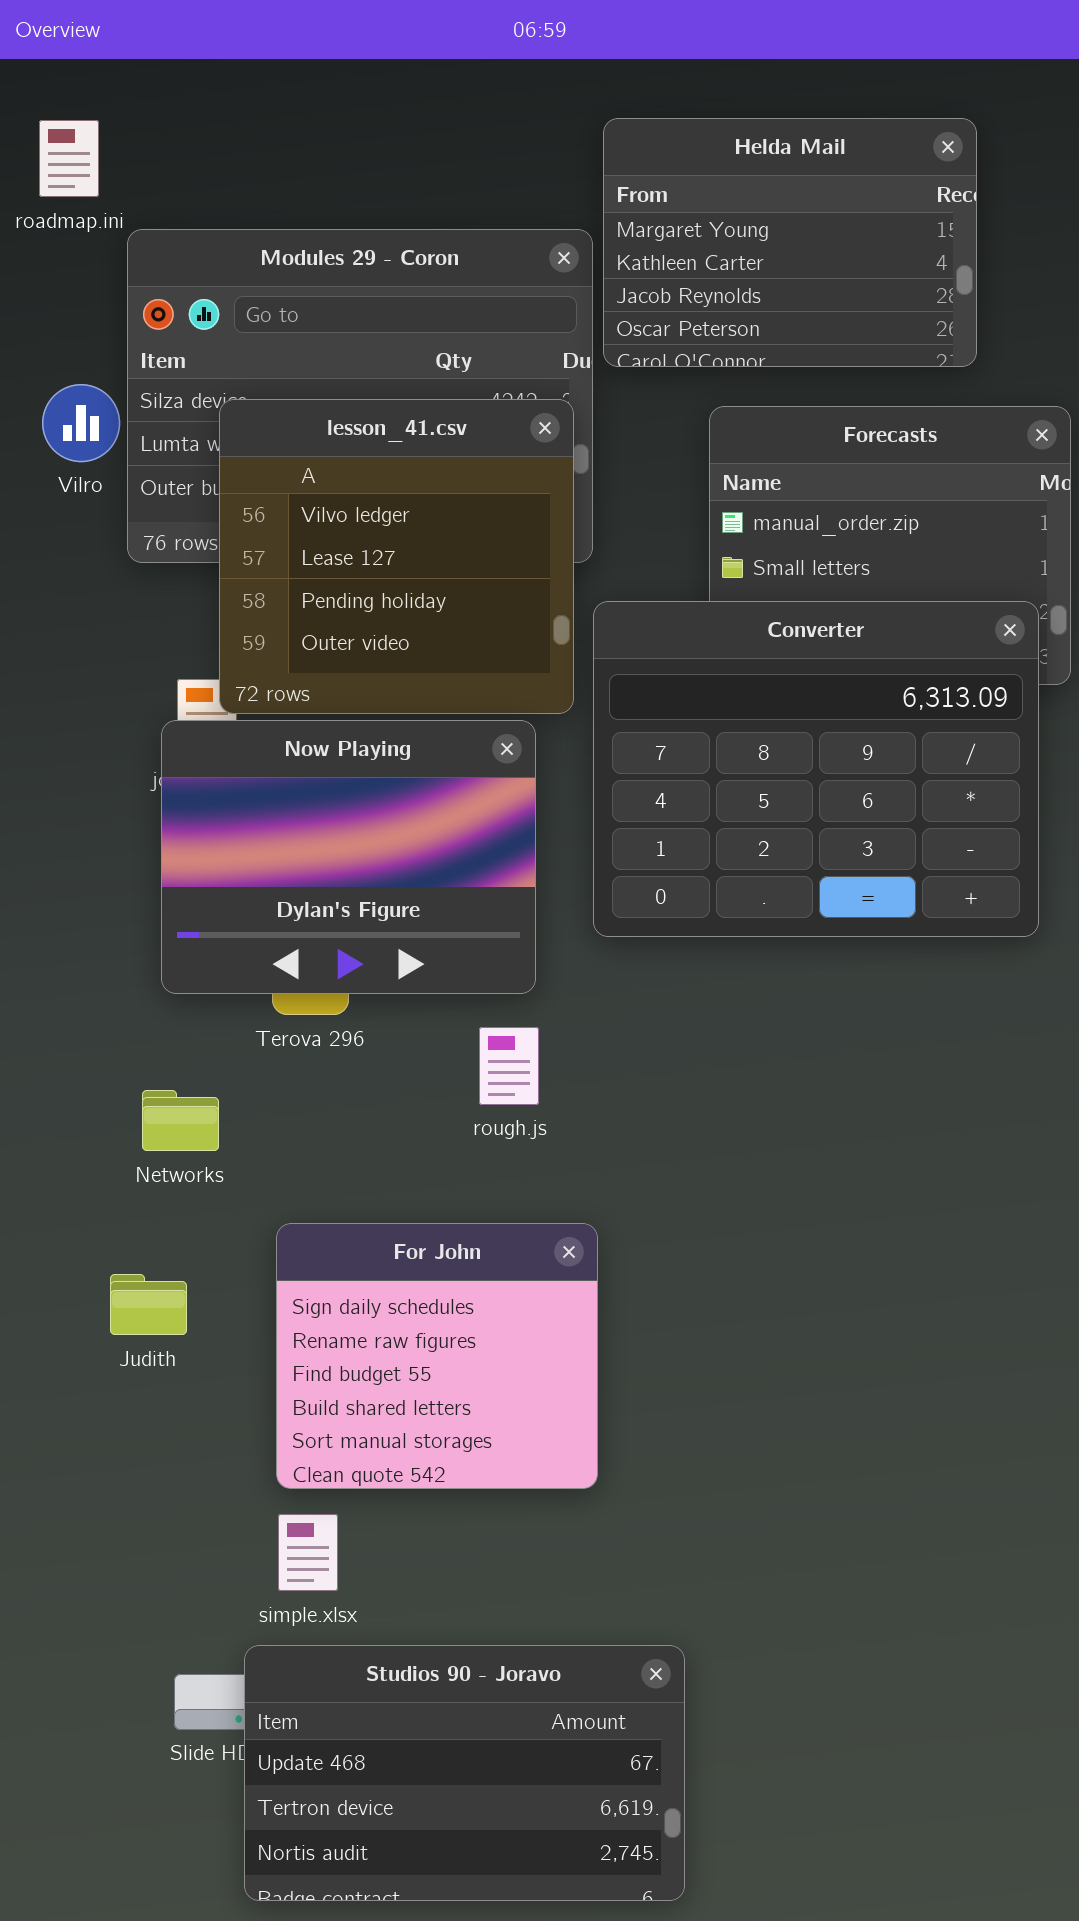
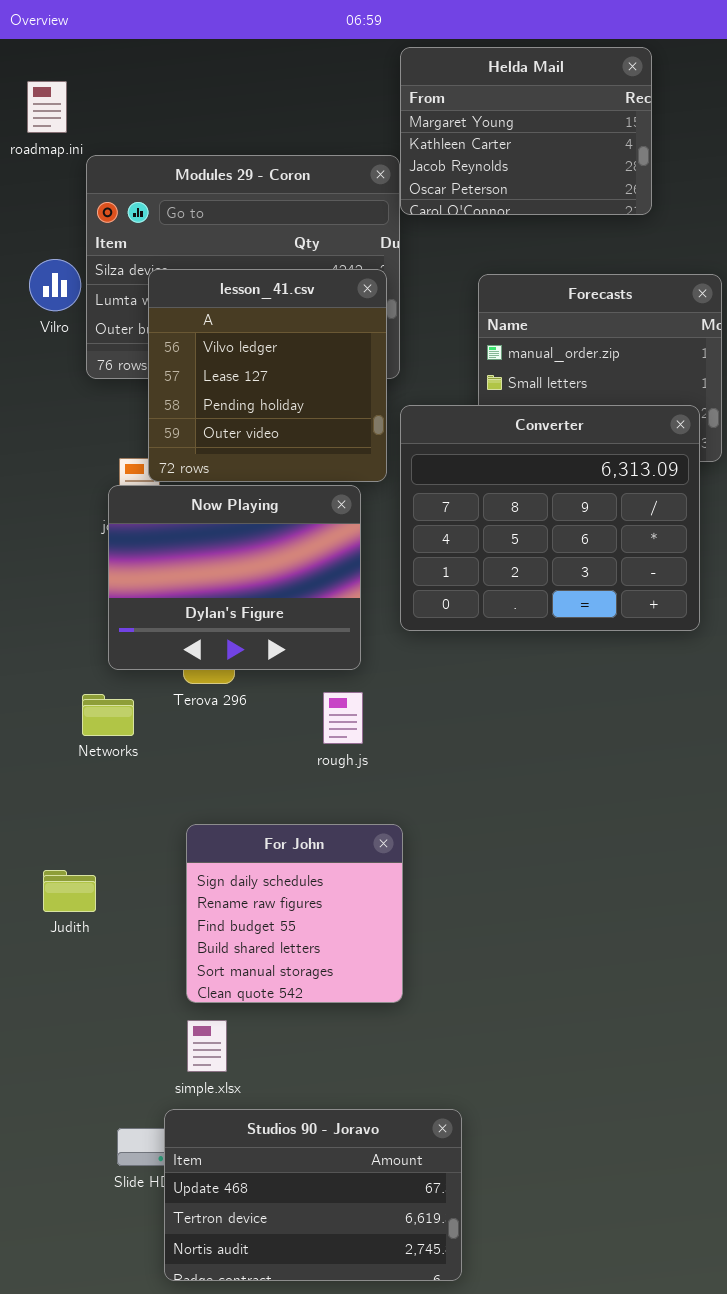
Helda Mail: [603,118,977,367] -> [400,47,652,215], moved
Networks: [142,1090,219,1151] -> [82,694,134,736], moved
Judith: [110,1274,187,1335] -> [43,870,96,912], moved

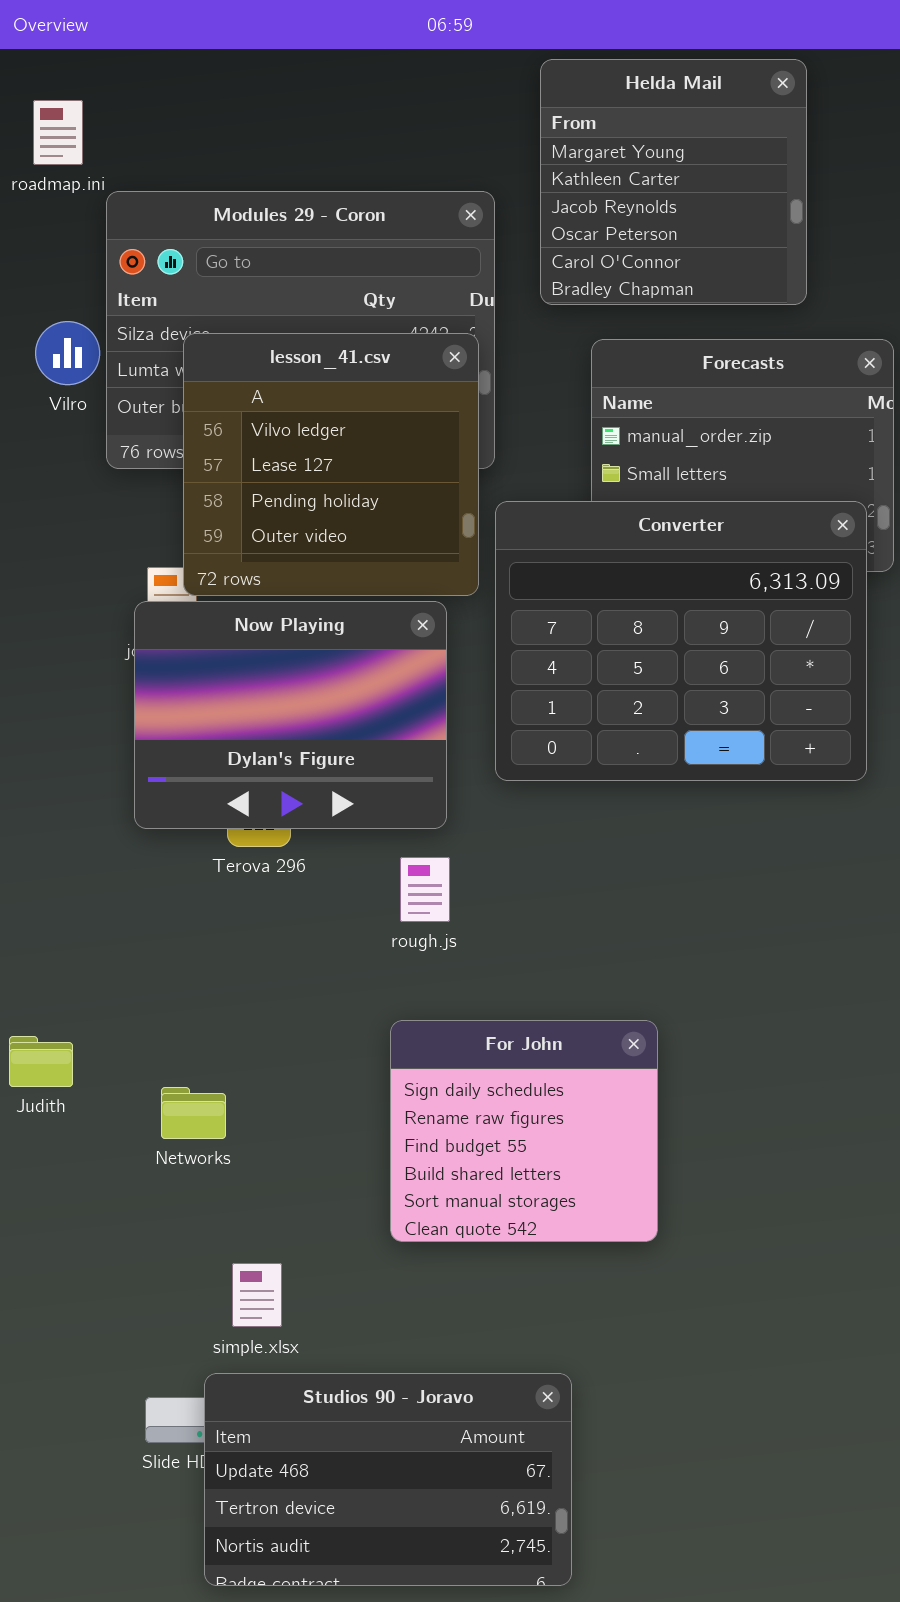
Helda Mail: [400,47,652,215] -> [540,59,807,305], resized
Networks: [82,694,134,736] -> [161,1087,226,1139], moved
For John: [186,824,403,1003] -> [390,1020,658,1242], moved
Judith: [43,870,96,912] -> [9,1036,73,1087], moved

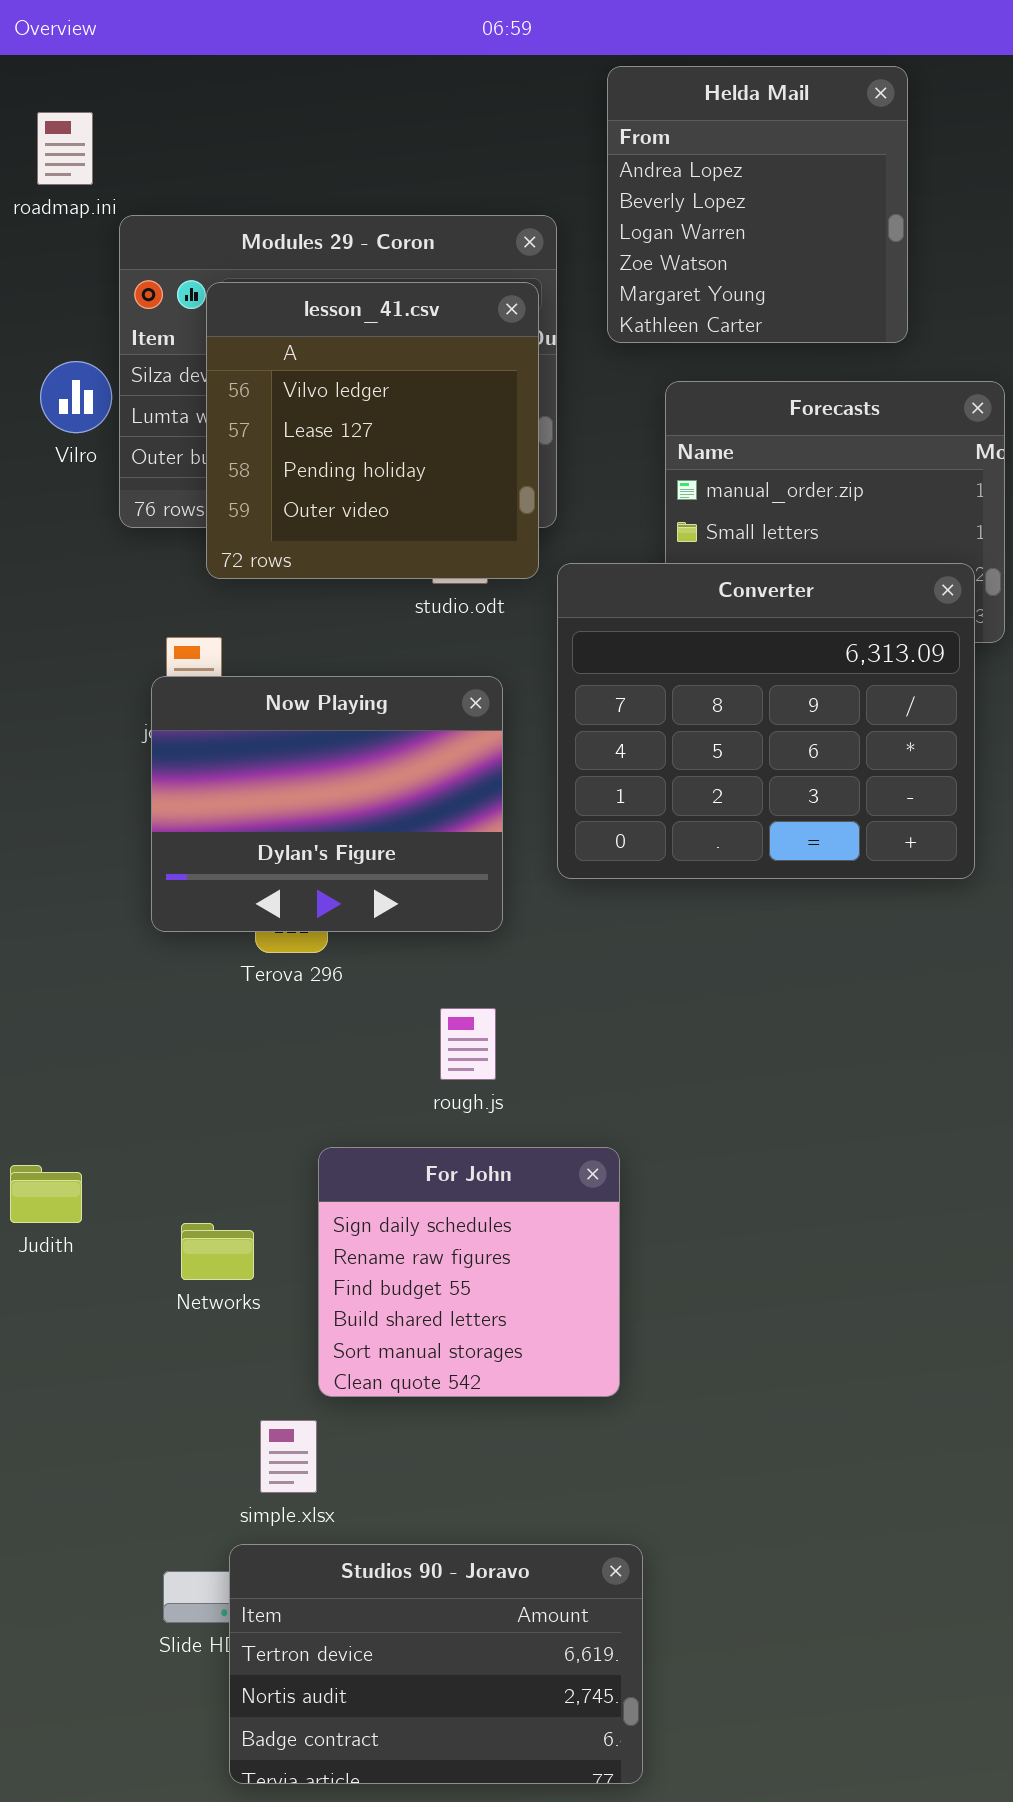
Helda Mail: [540,59,807,305] -> [607,66,908,343], scrolled up 4 rows
lesson_41.csv: [183,333,479,596] -> [206,282,539,579], moved
rough.js: [400,857,450,922] -> [440,1008,496,1080], moved
For John: [390,1020,658,1242] -> [318,1147,620,1397], moved
Studios 90 - Joravo: [204,1373,572,1586] -> [229,1544,643,1784], scrolled down 1 row

